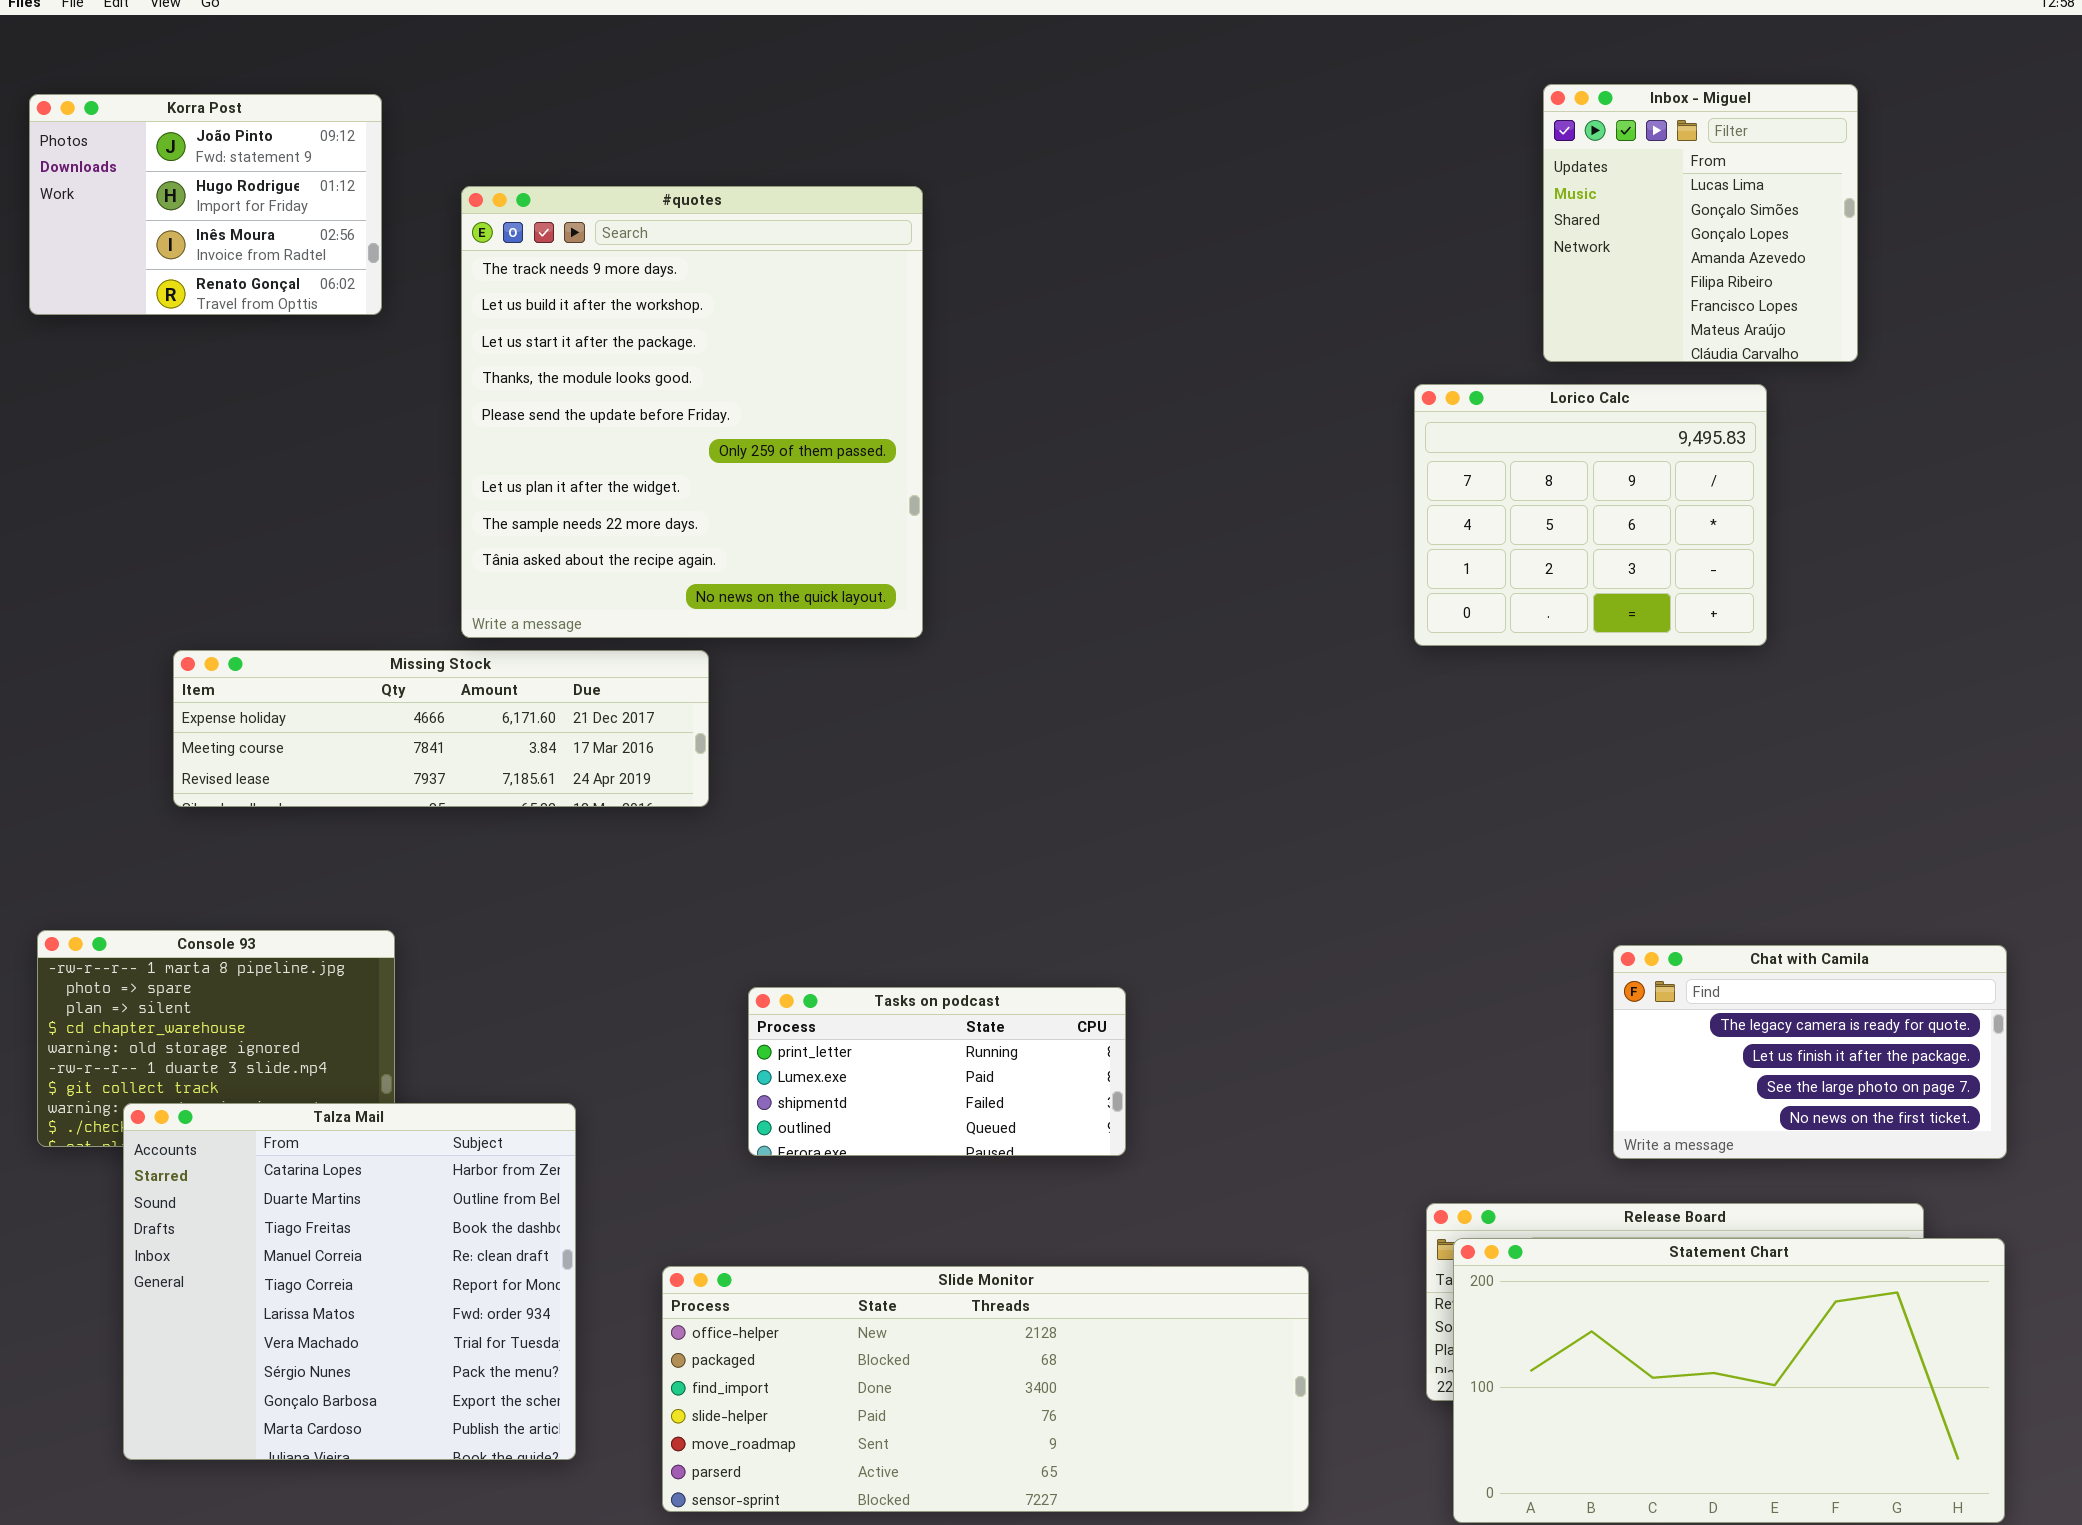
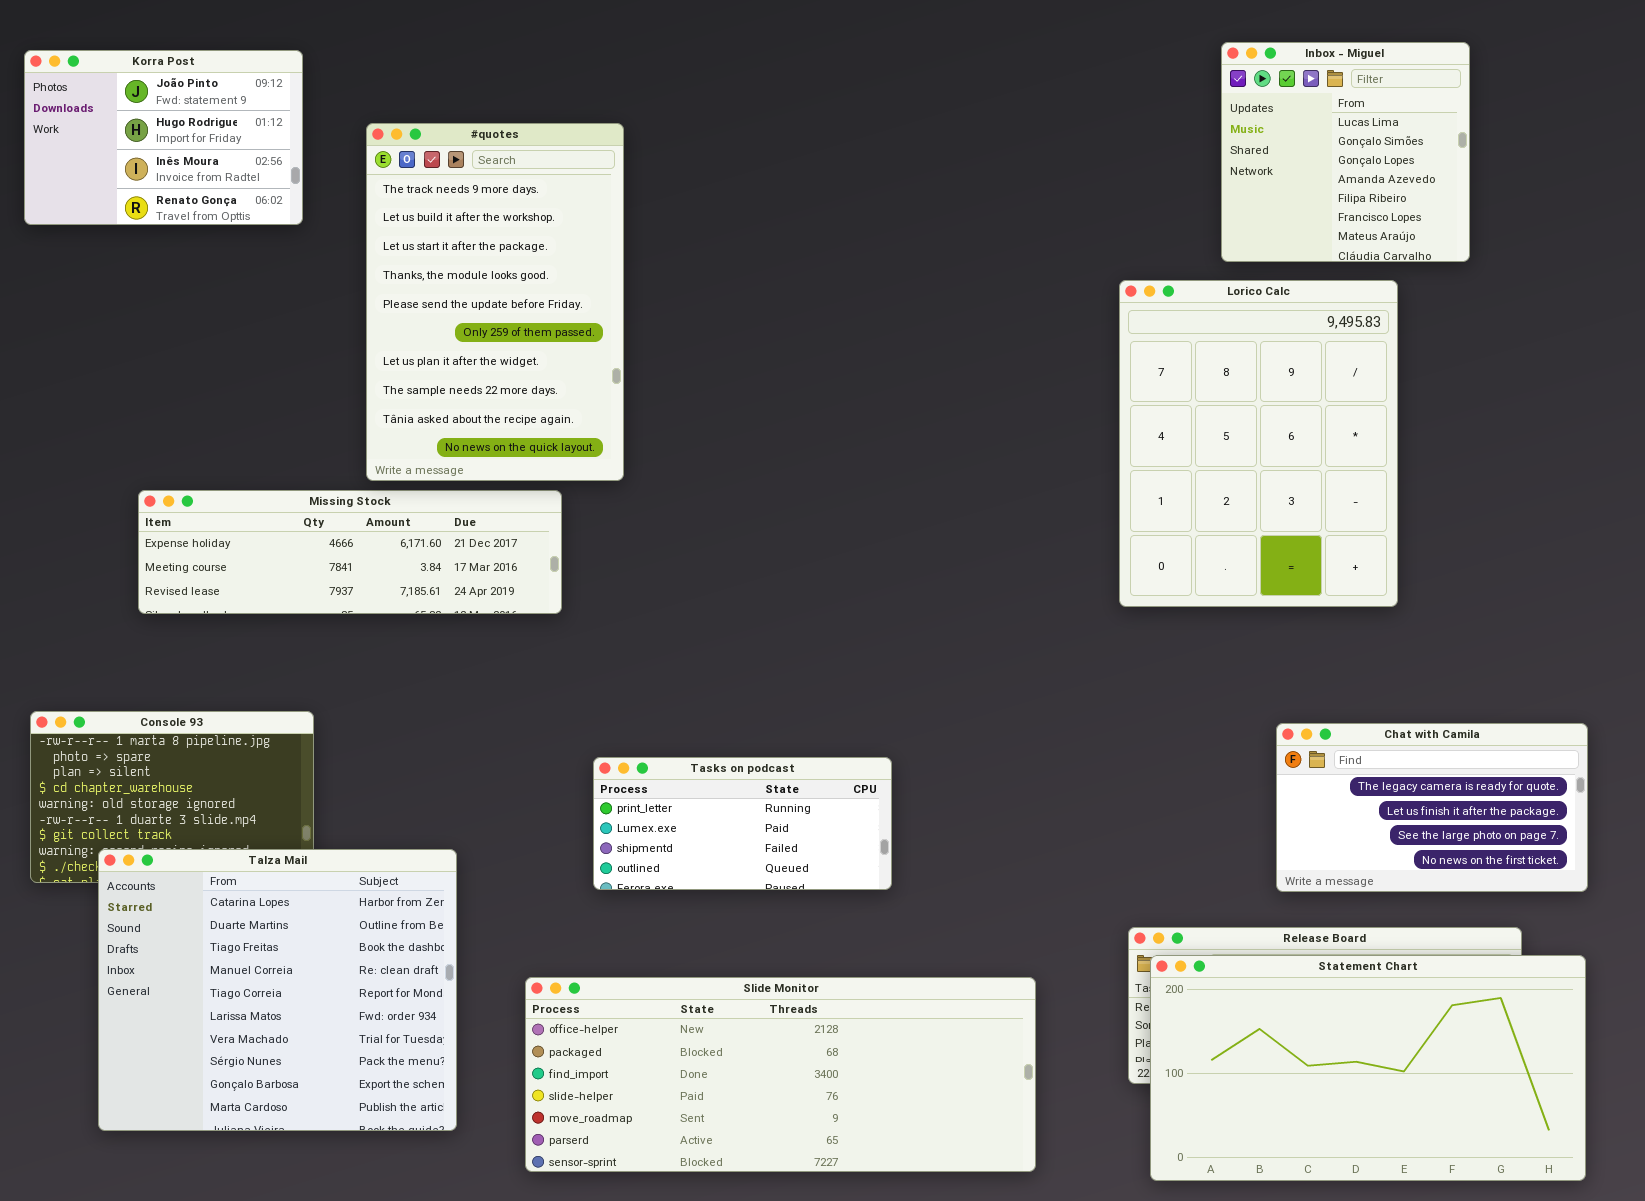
#quotes: [461,186,923,638] -> [366,123,624,481], resized
Lorico Calc: [1414,384,1767,646] -> [1119,280,1398,607], resized

